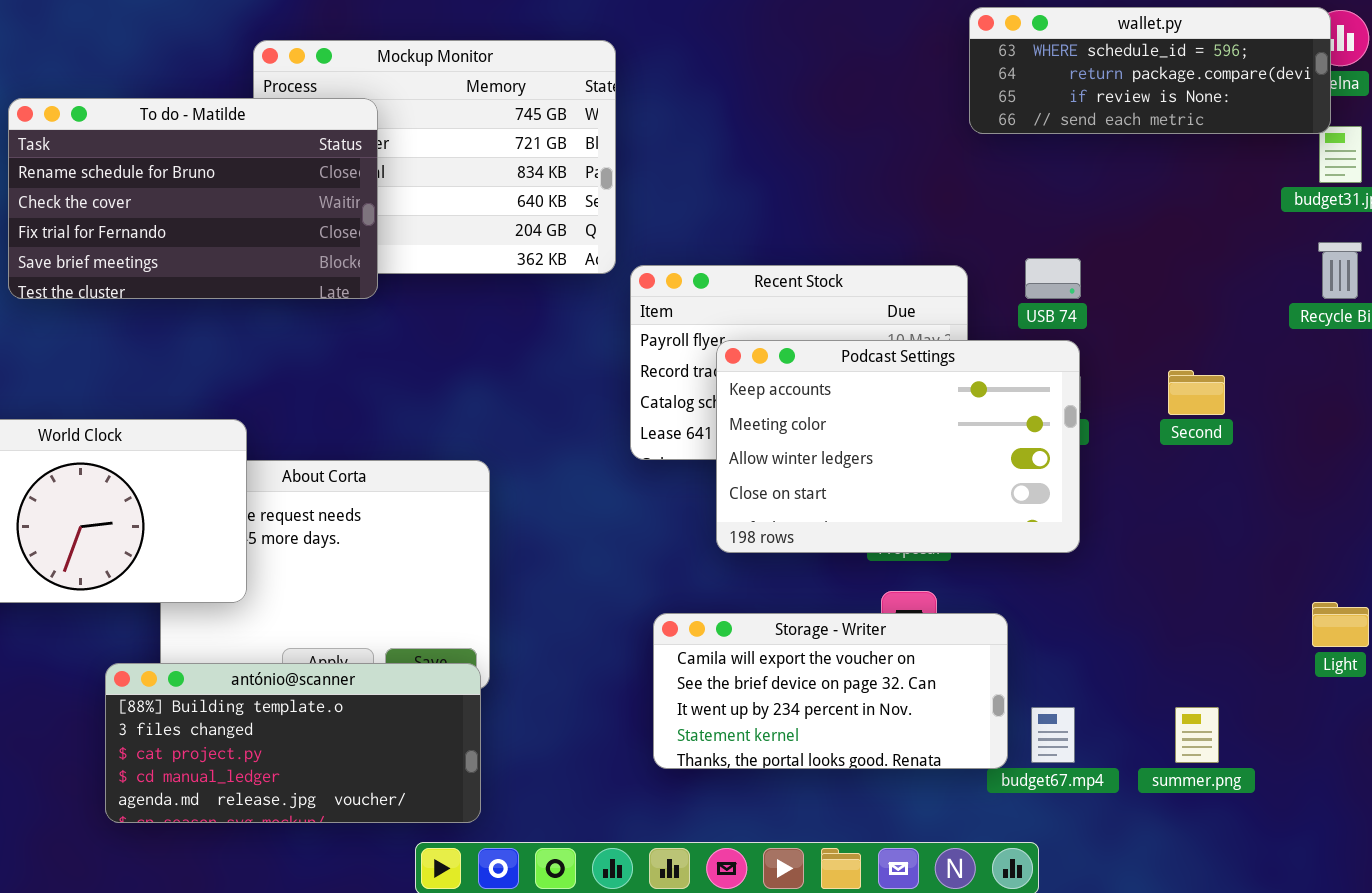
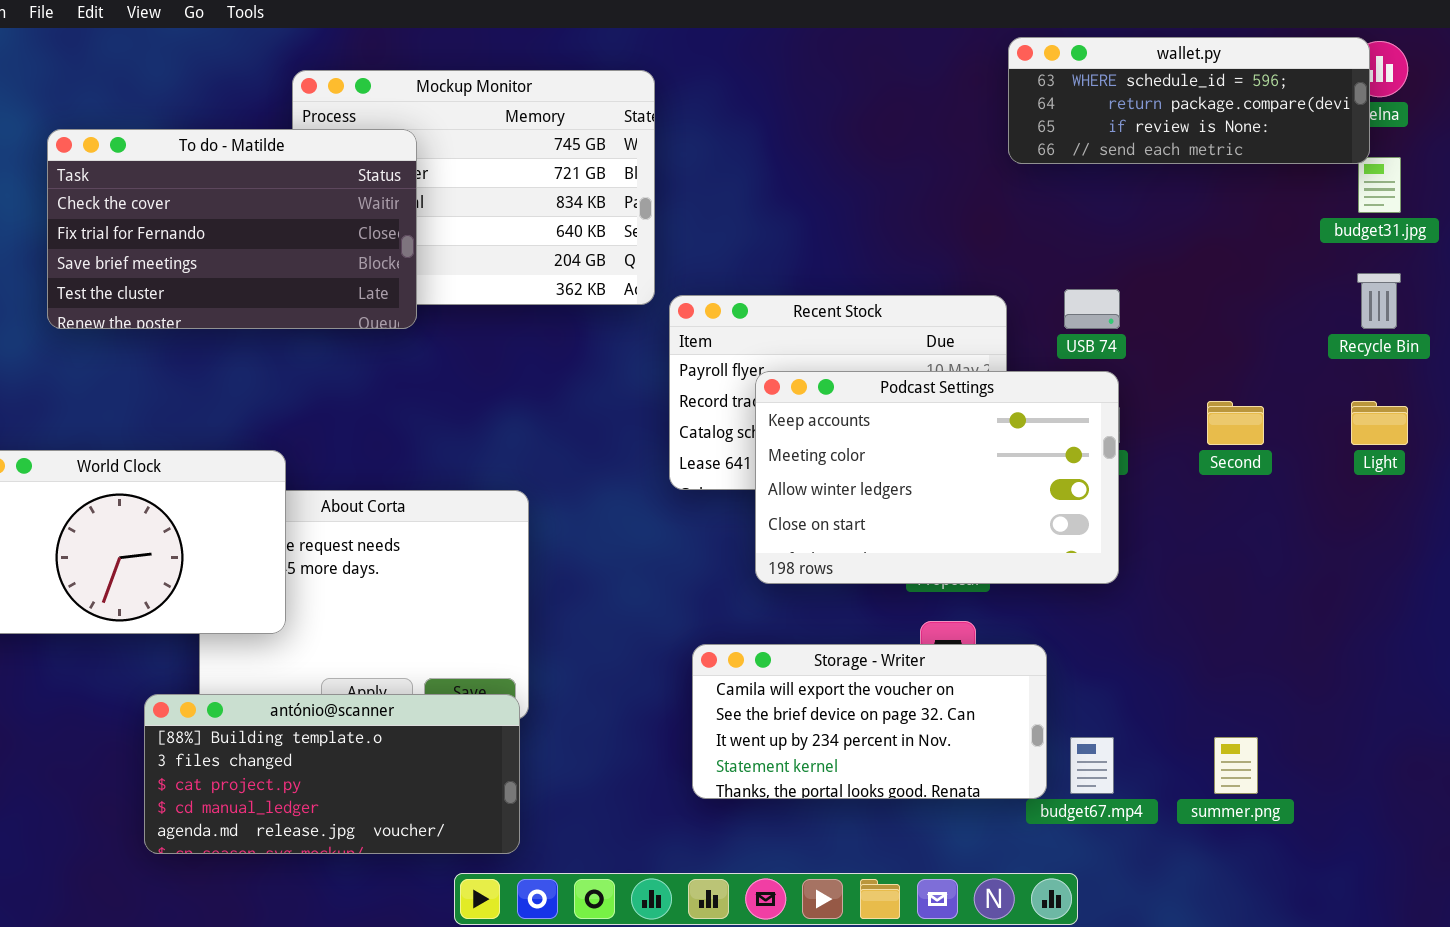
To do - Matilde: [8,98,378,299] -> [47,129,417,329], scrolled down 1 row
Light: [1312,602,1369,647] -> [1351,401,1408,445], moved

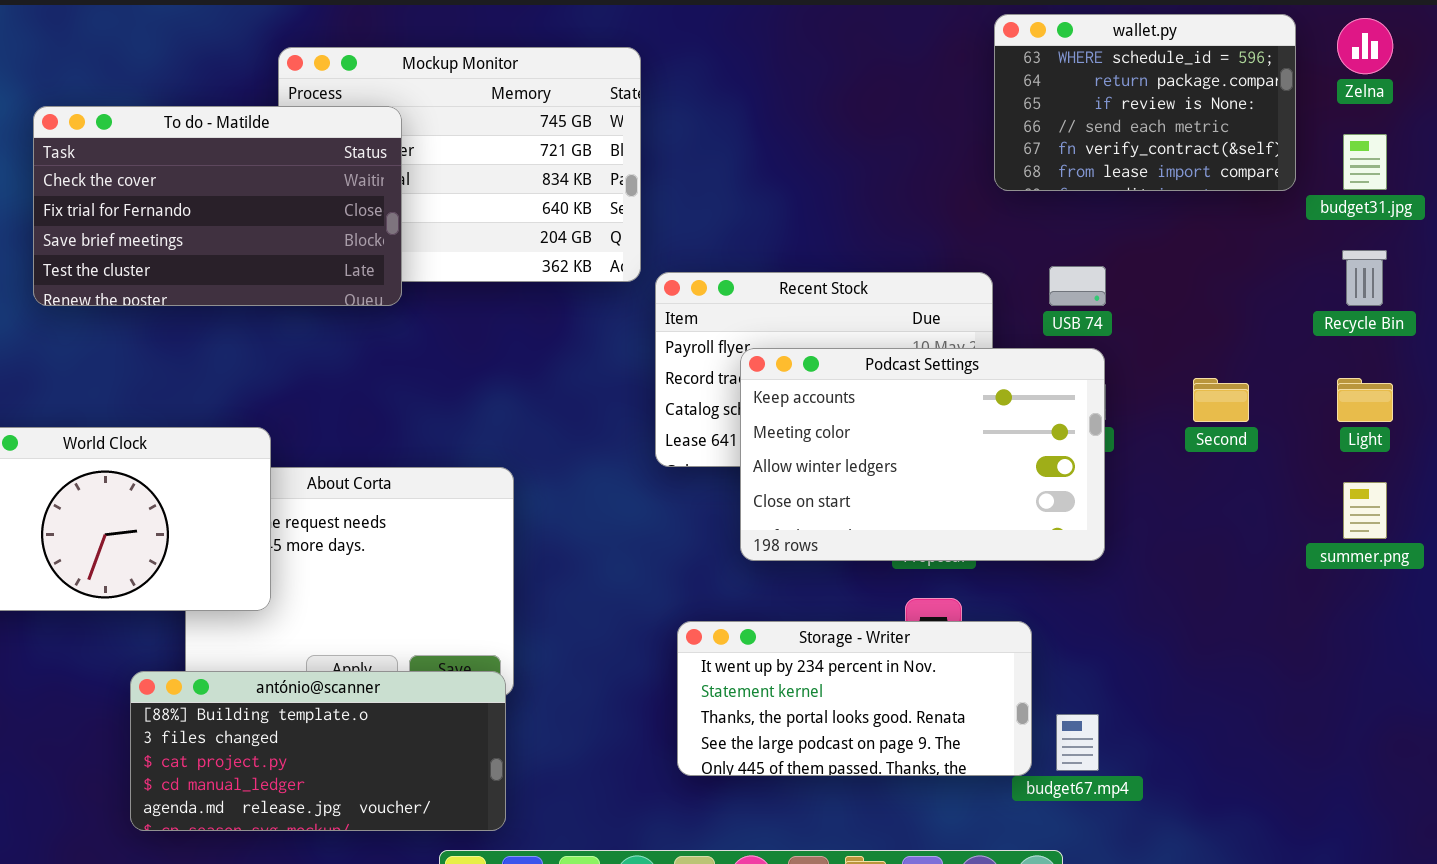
wallet.py: [1008,37,1370,164] -> [994,14,1296,191], resized
Storage - Writer: [692,644,1047,799] -> [677,621,1032,776], scrolled down 2 rows
summer.png: [1214,737,1258,794] -> [1343,482,1387,539], moved

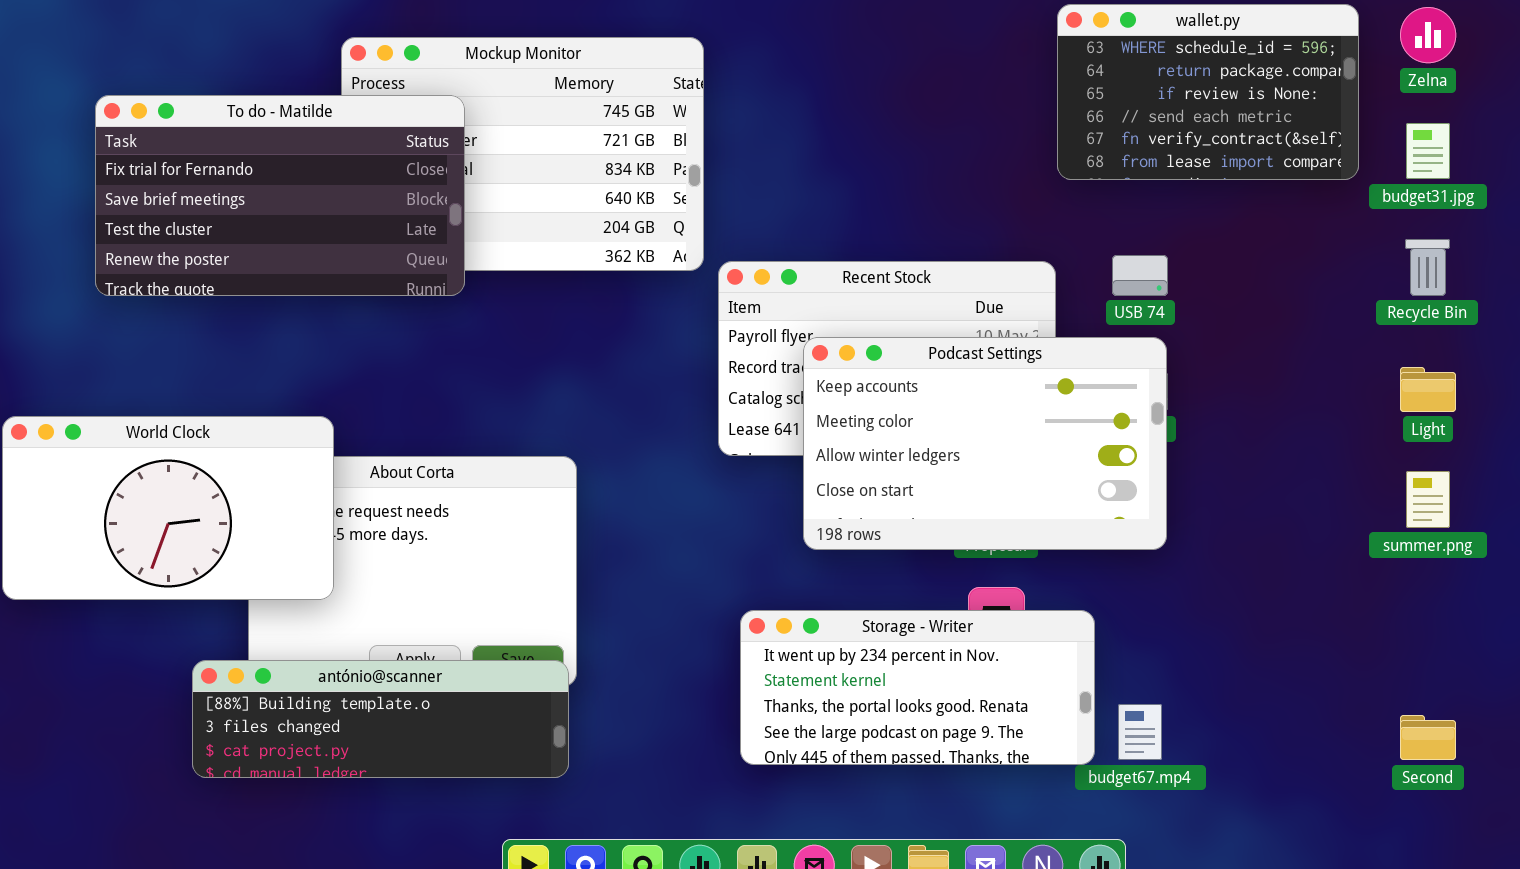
To do - Matilde: [33,106,402,306] -> [95,95,465,296], scrolled down 1 row
Second: [1193,378,1249,422] -> [1400,715,1456,760], moved
antónio@scanner: [130,671,506,831] -> [192,660,569,778], resized

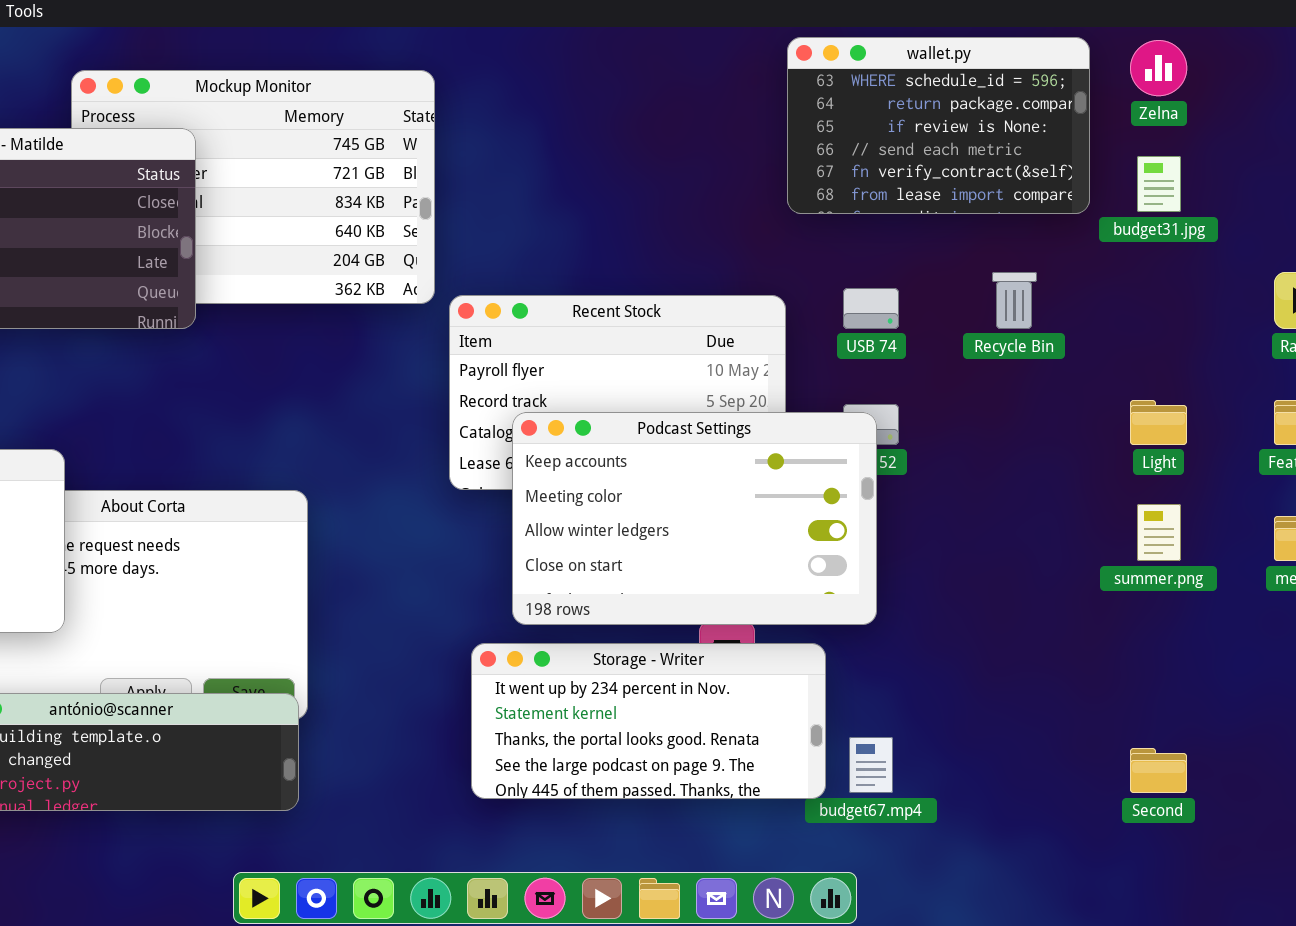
Recycle Bin: [1405,239,1450,296] -> [992,272,1037,329], moved
Podcast Settings: [803,337,1167,550] -> [512,412,877,625], moved

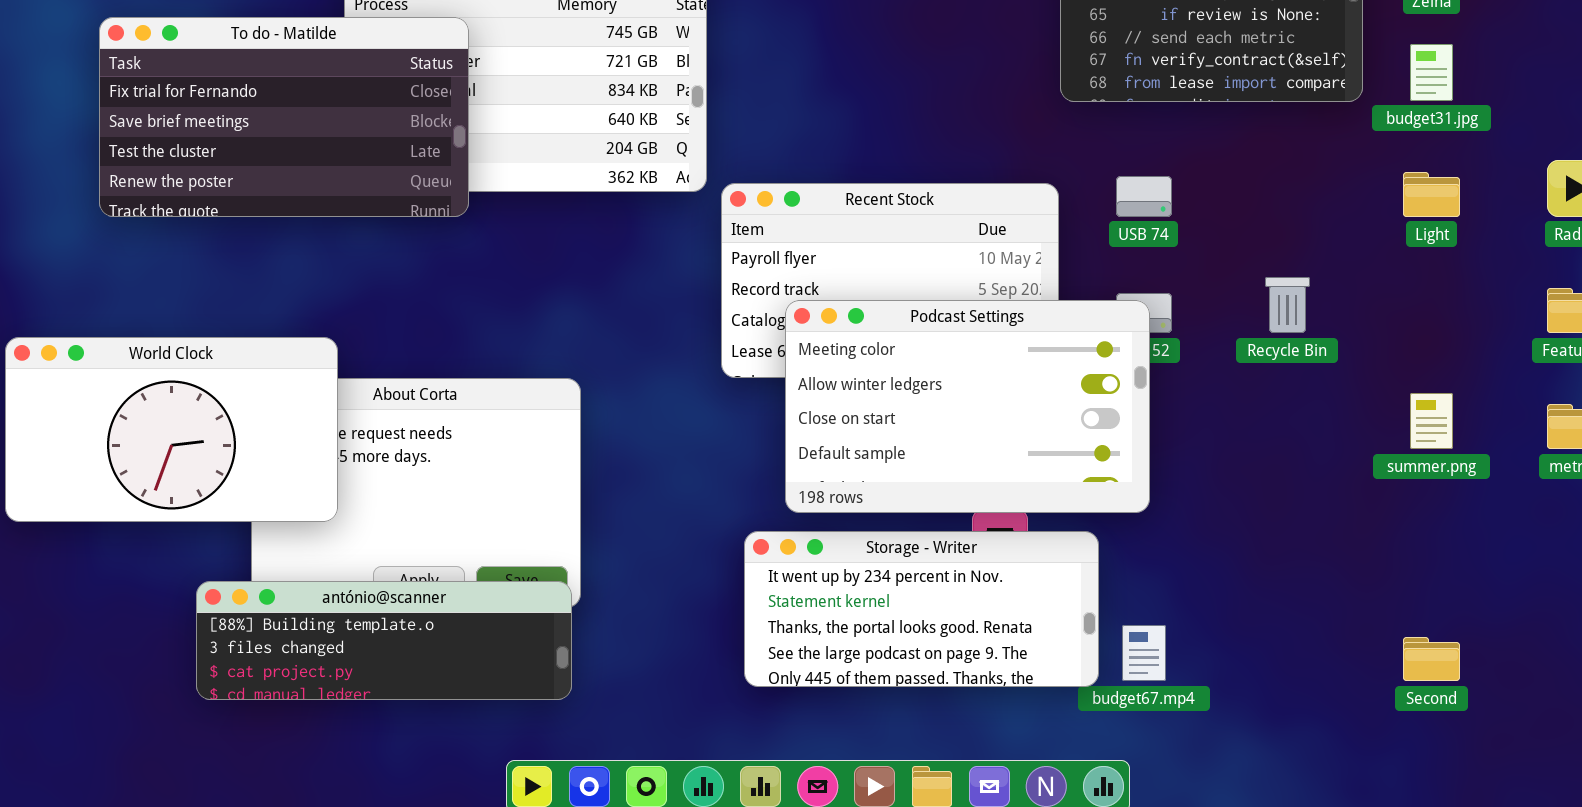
Recycle Bin: [992,272,1037,329] -> [1265,277,1310,333], moved
Light: [1130,400,1187,445] -> [1403,172,1460,217], moved
Podcast Settings: [512,412,877,625] -> [785,300,1150,513], scrolled down 1 row

